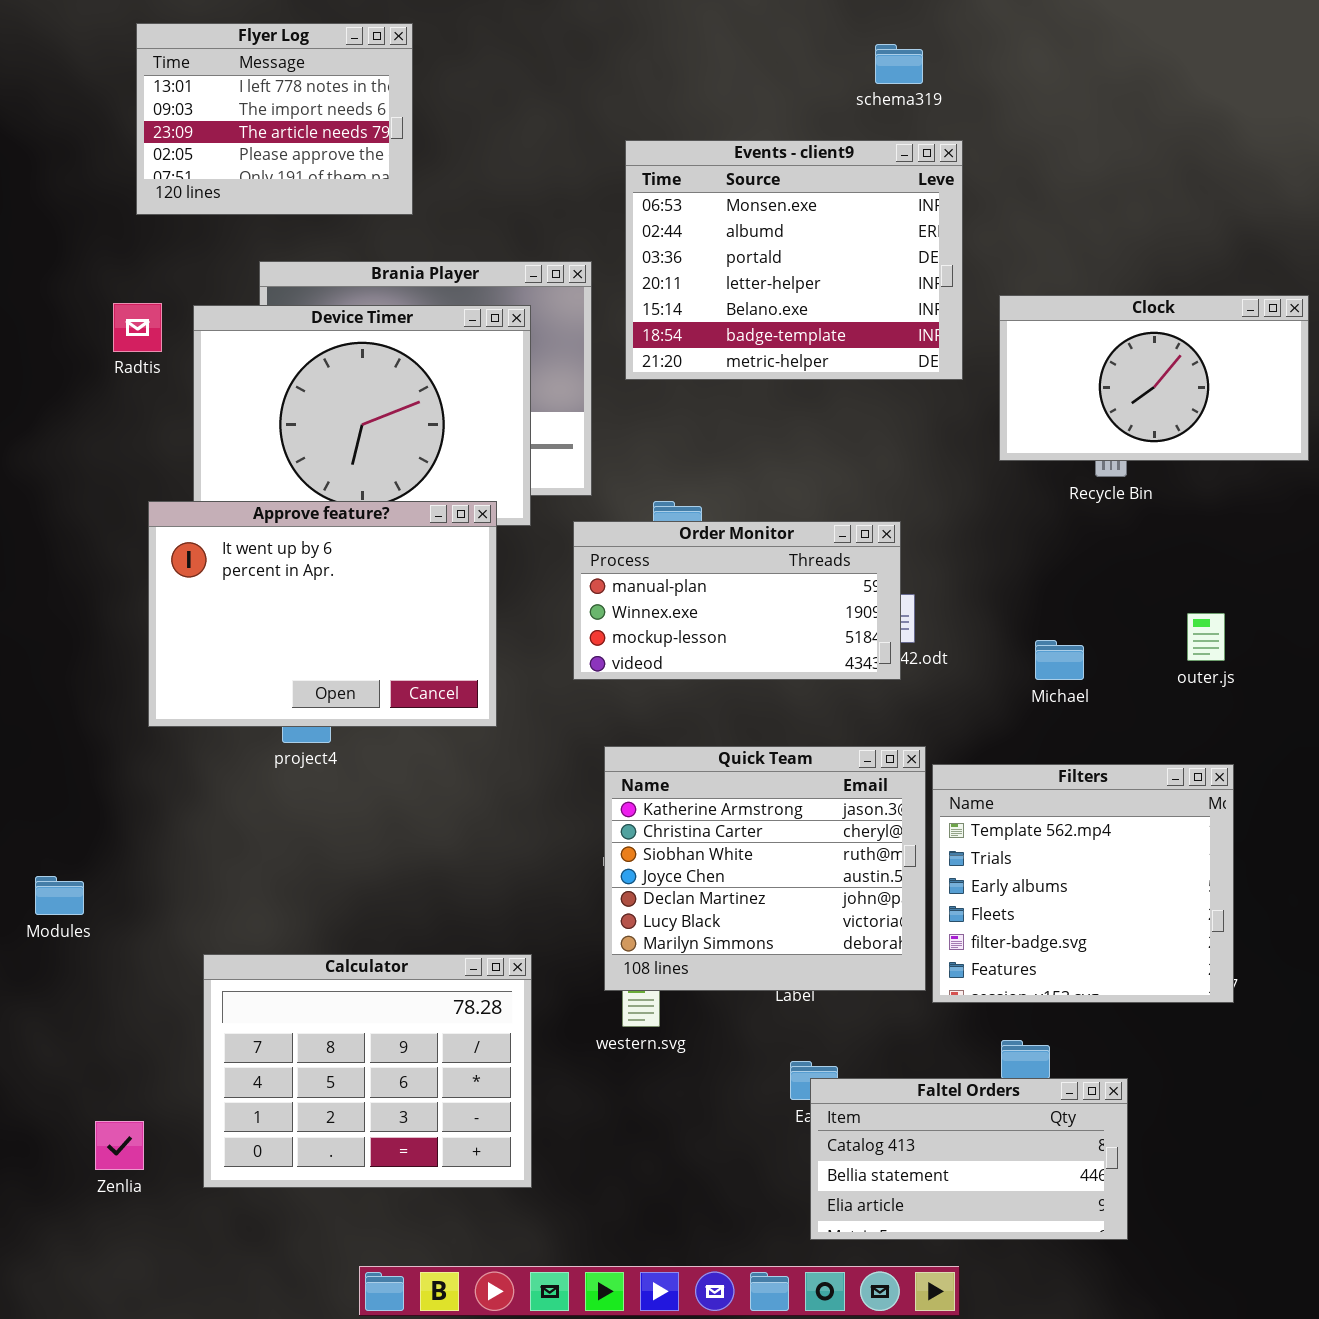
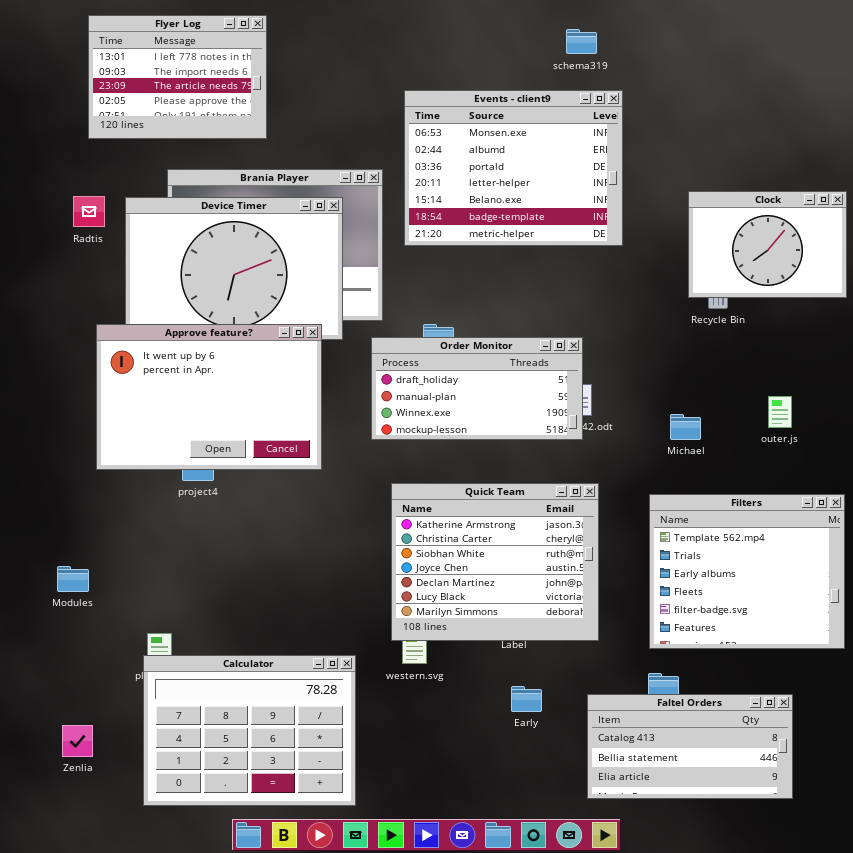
Clock: [999,295,1309,461] -> [688,191,847,298], resized
Order Monitor: [573,521,901,680] -> [371,337,583,440], scrolled up 1 row
Filters: [932,764,1234,1003] -> [649,494,845,649], moved
Modules: [35,876,84,915] -> [57,566,89,592], moved
Calculator: [203,954,532,1188] -> [143,655,356,806], moved
Faltel Orders: [810,1078,1128,1240] -> [587,694,793,799], moved

